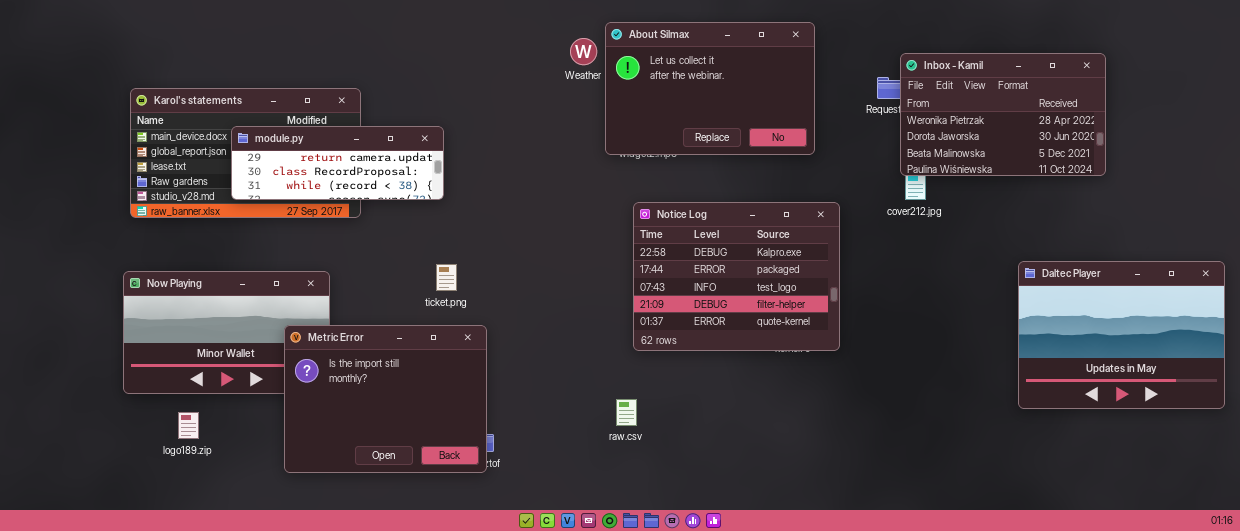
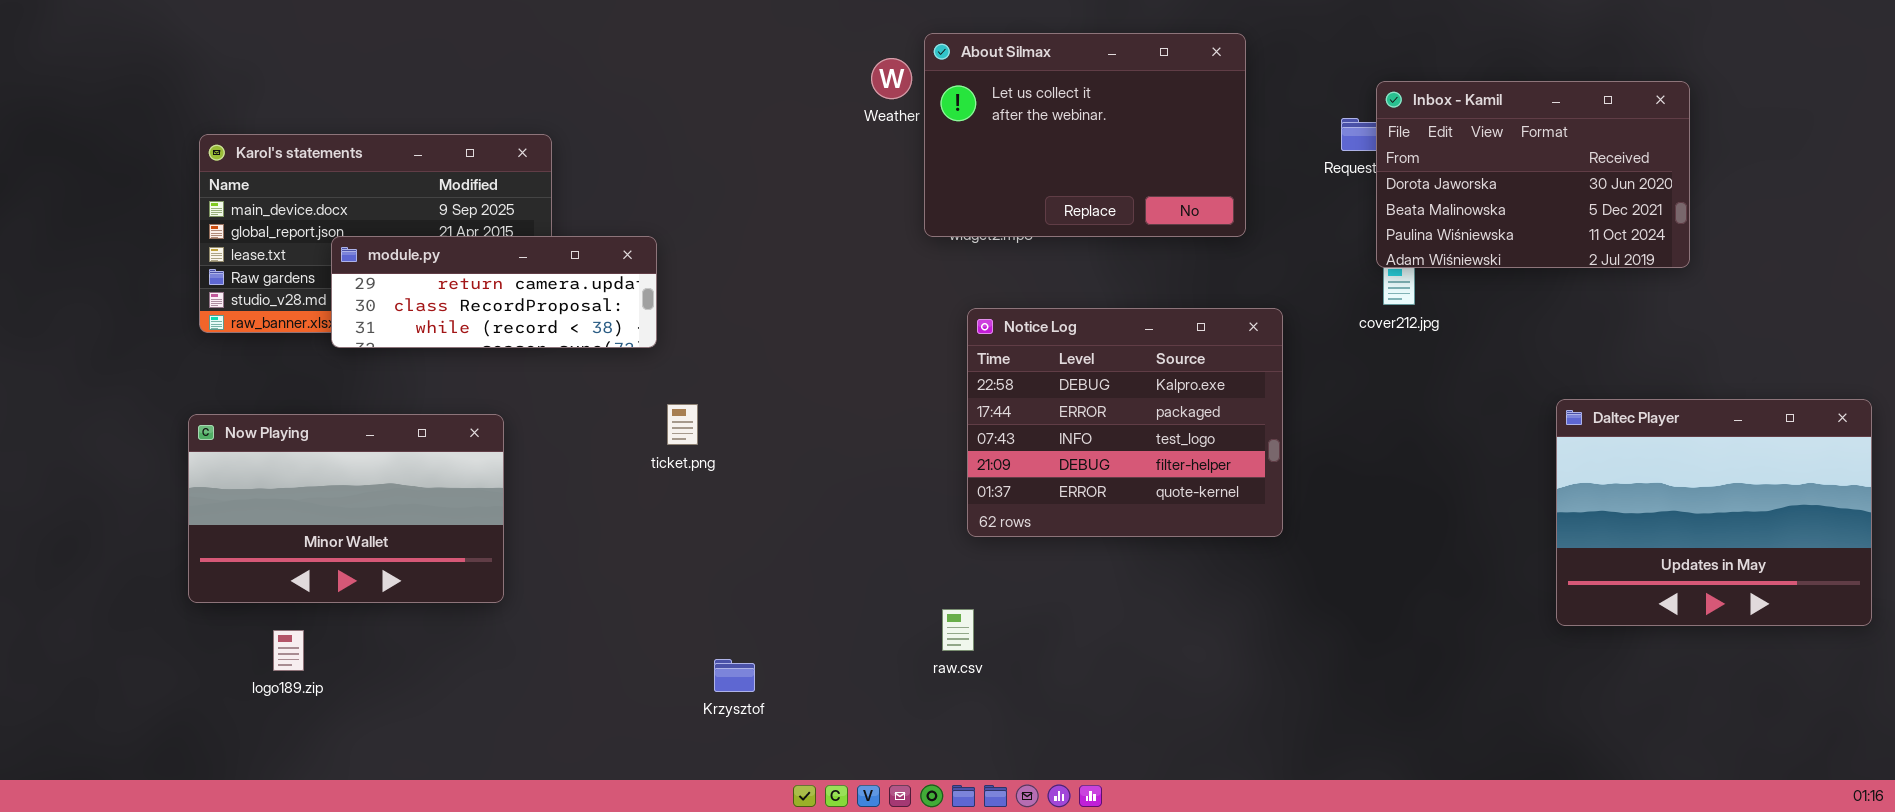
Inbox - Kamil: [900,53,1106,176] -> [1376,81,1690,268], scrolled down 1 row
module.py: [231,126,444,200] -> [331,236,657,348], moved
Metric Error: [284,325,487,473] -> none, closed

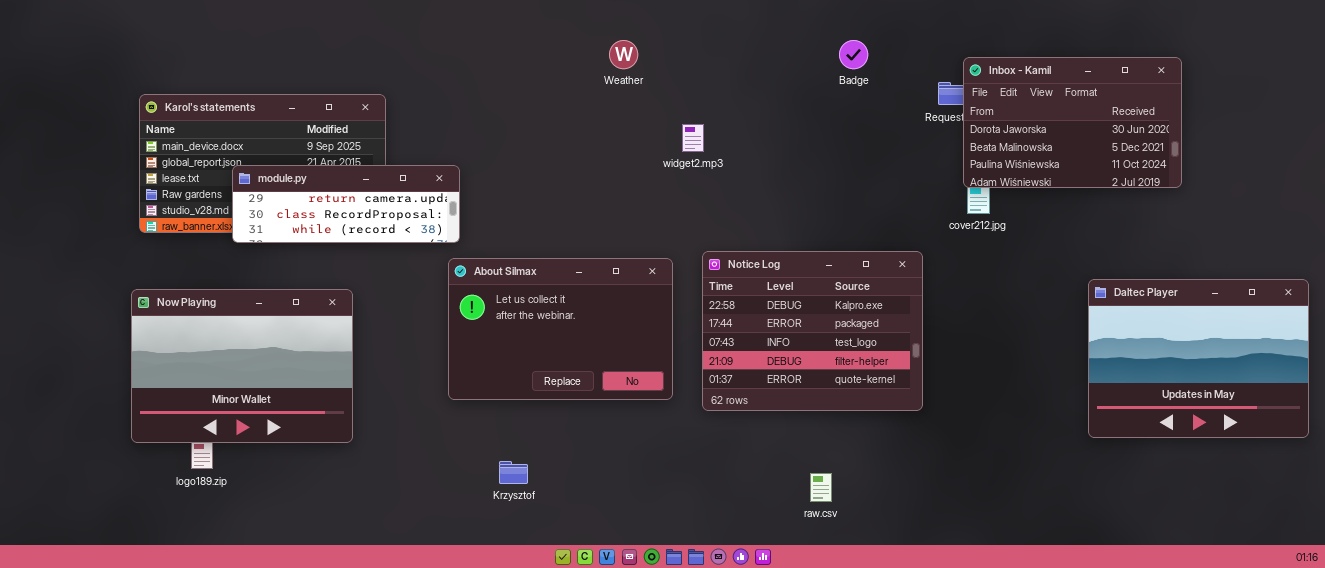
About Silmax: [924,33,1246,237] -> [448,258,673,400], moved
Notice Log: [967,308,1283,537] -> [702,251,923,411], moved
Now Playing: [188,414,504,603] -> [131,289,353,443], resized
raw.csv: [942,609,974,651] -> [810,473,832,502], moved

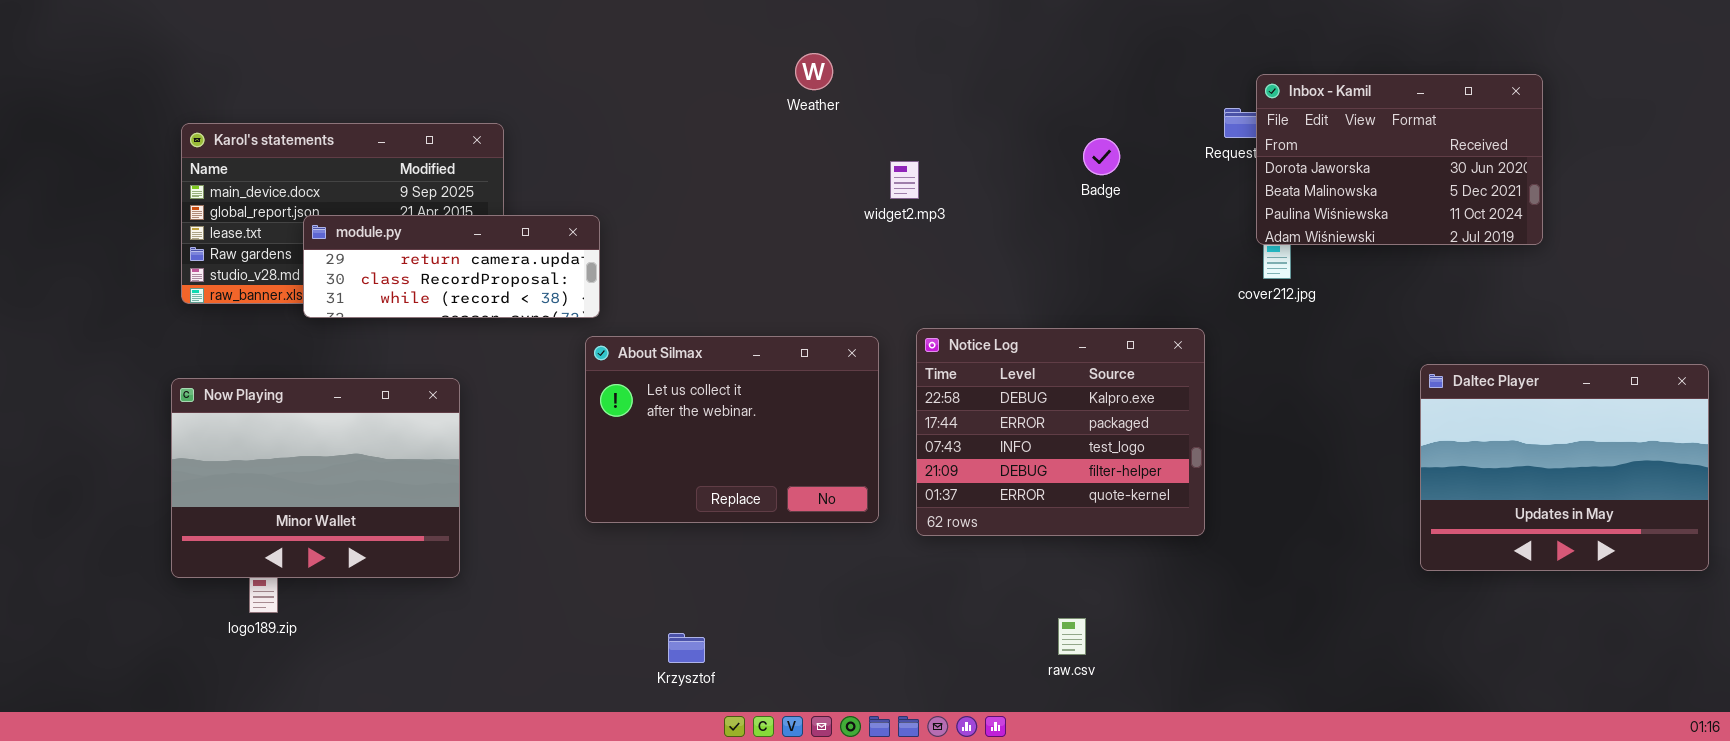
Badge: [839,40,868,69] -> [1083,138,1120,175], moved
Krzysztof: [499,461,528,484] -> [668,633,705,663], moved

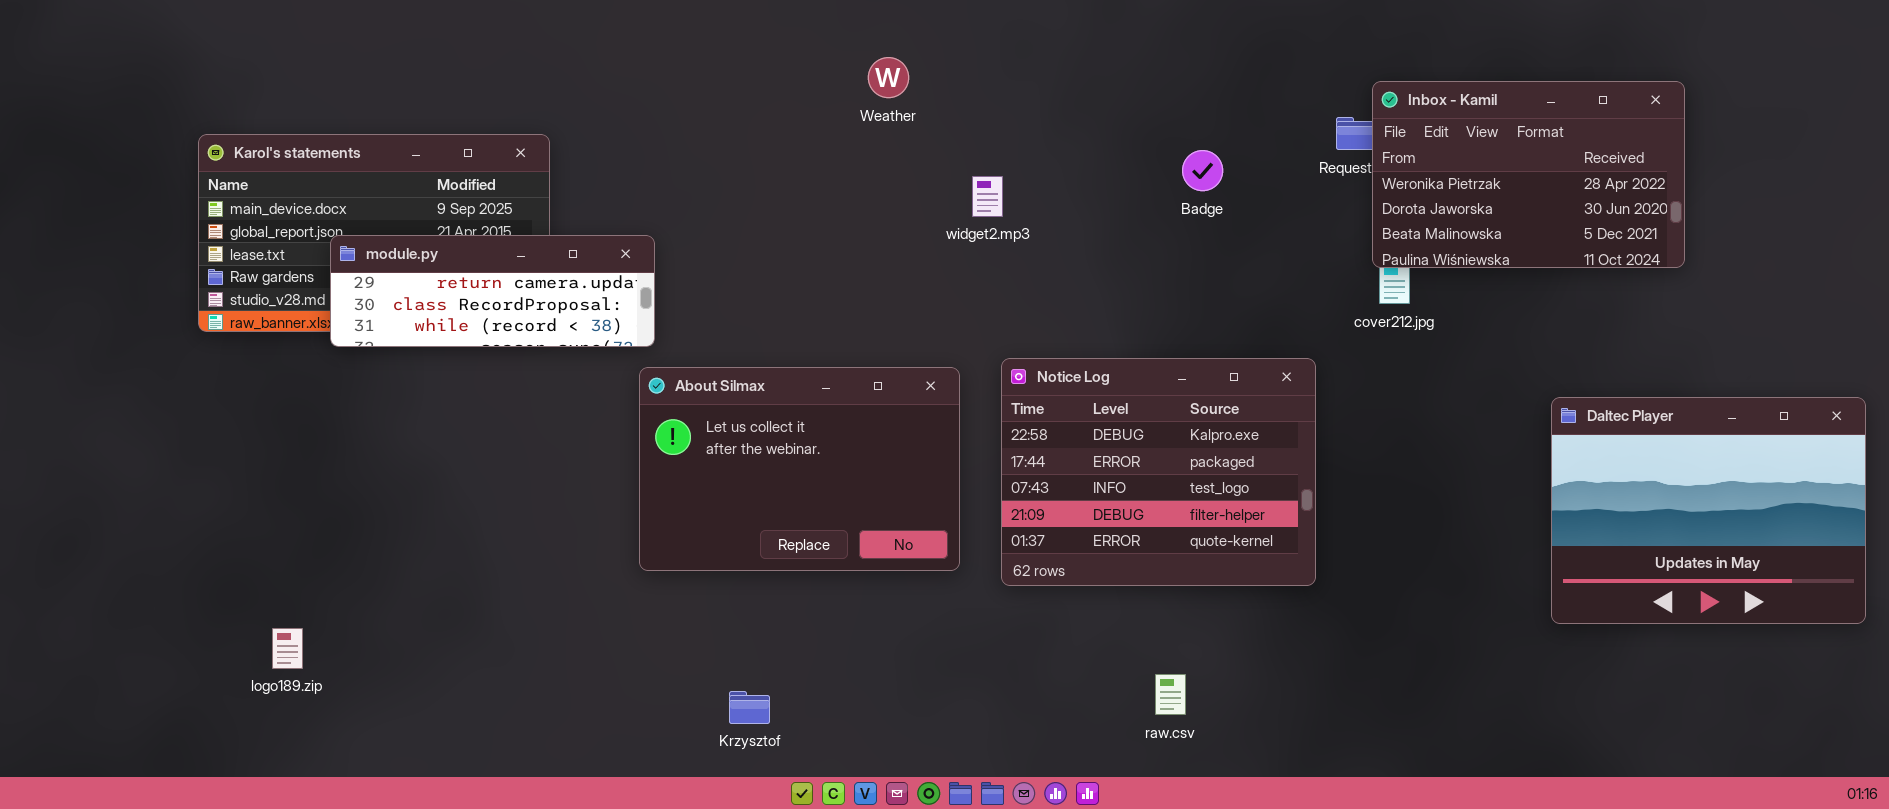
Inbox - Kamil: [1256,74,1543,245] -> [1372,81,1685,268], scrolled up 1 row
Now Playing: [171,378,460,578] -> none, closed

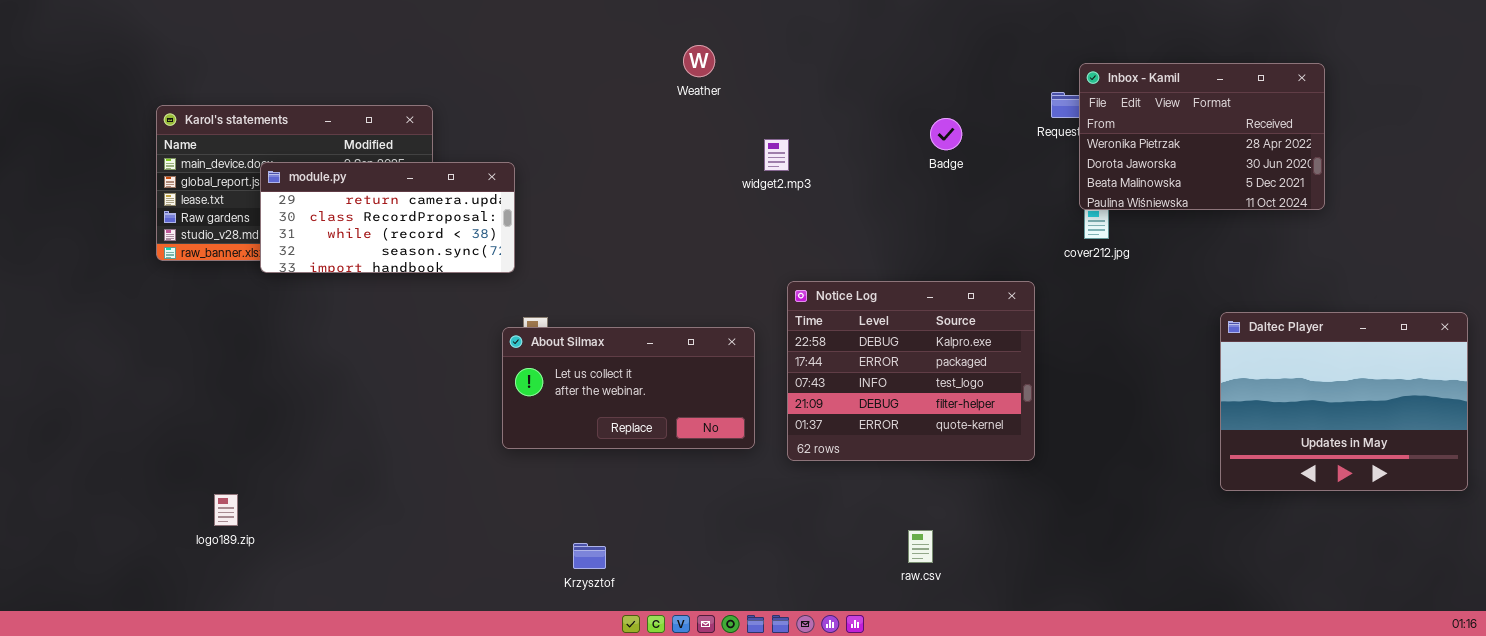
module.py: [330,235,655,347] -> [260,162,515,273], resized
About Silmax: [639,367,960,571] -> [502,327,755,449], resized

